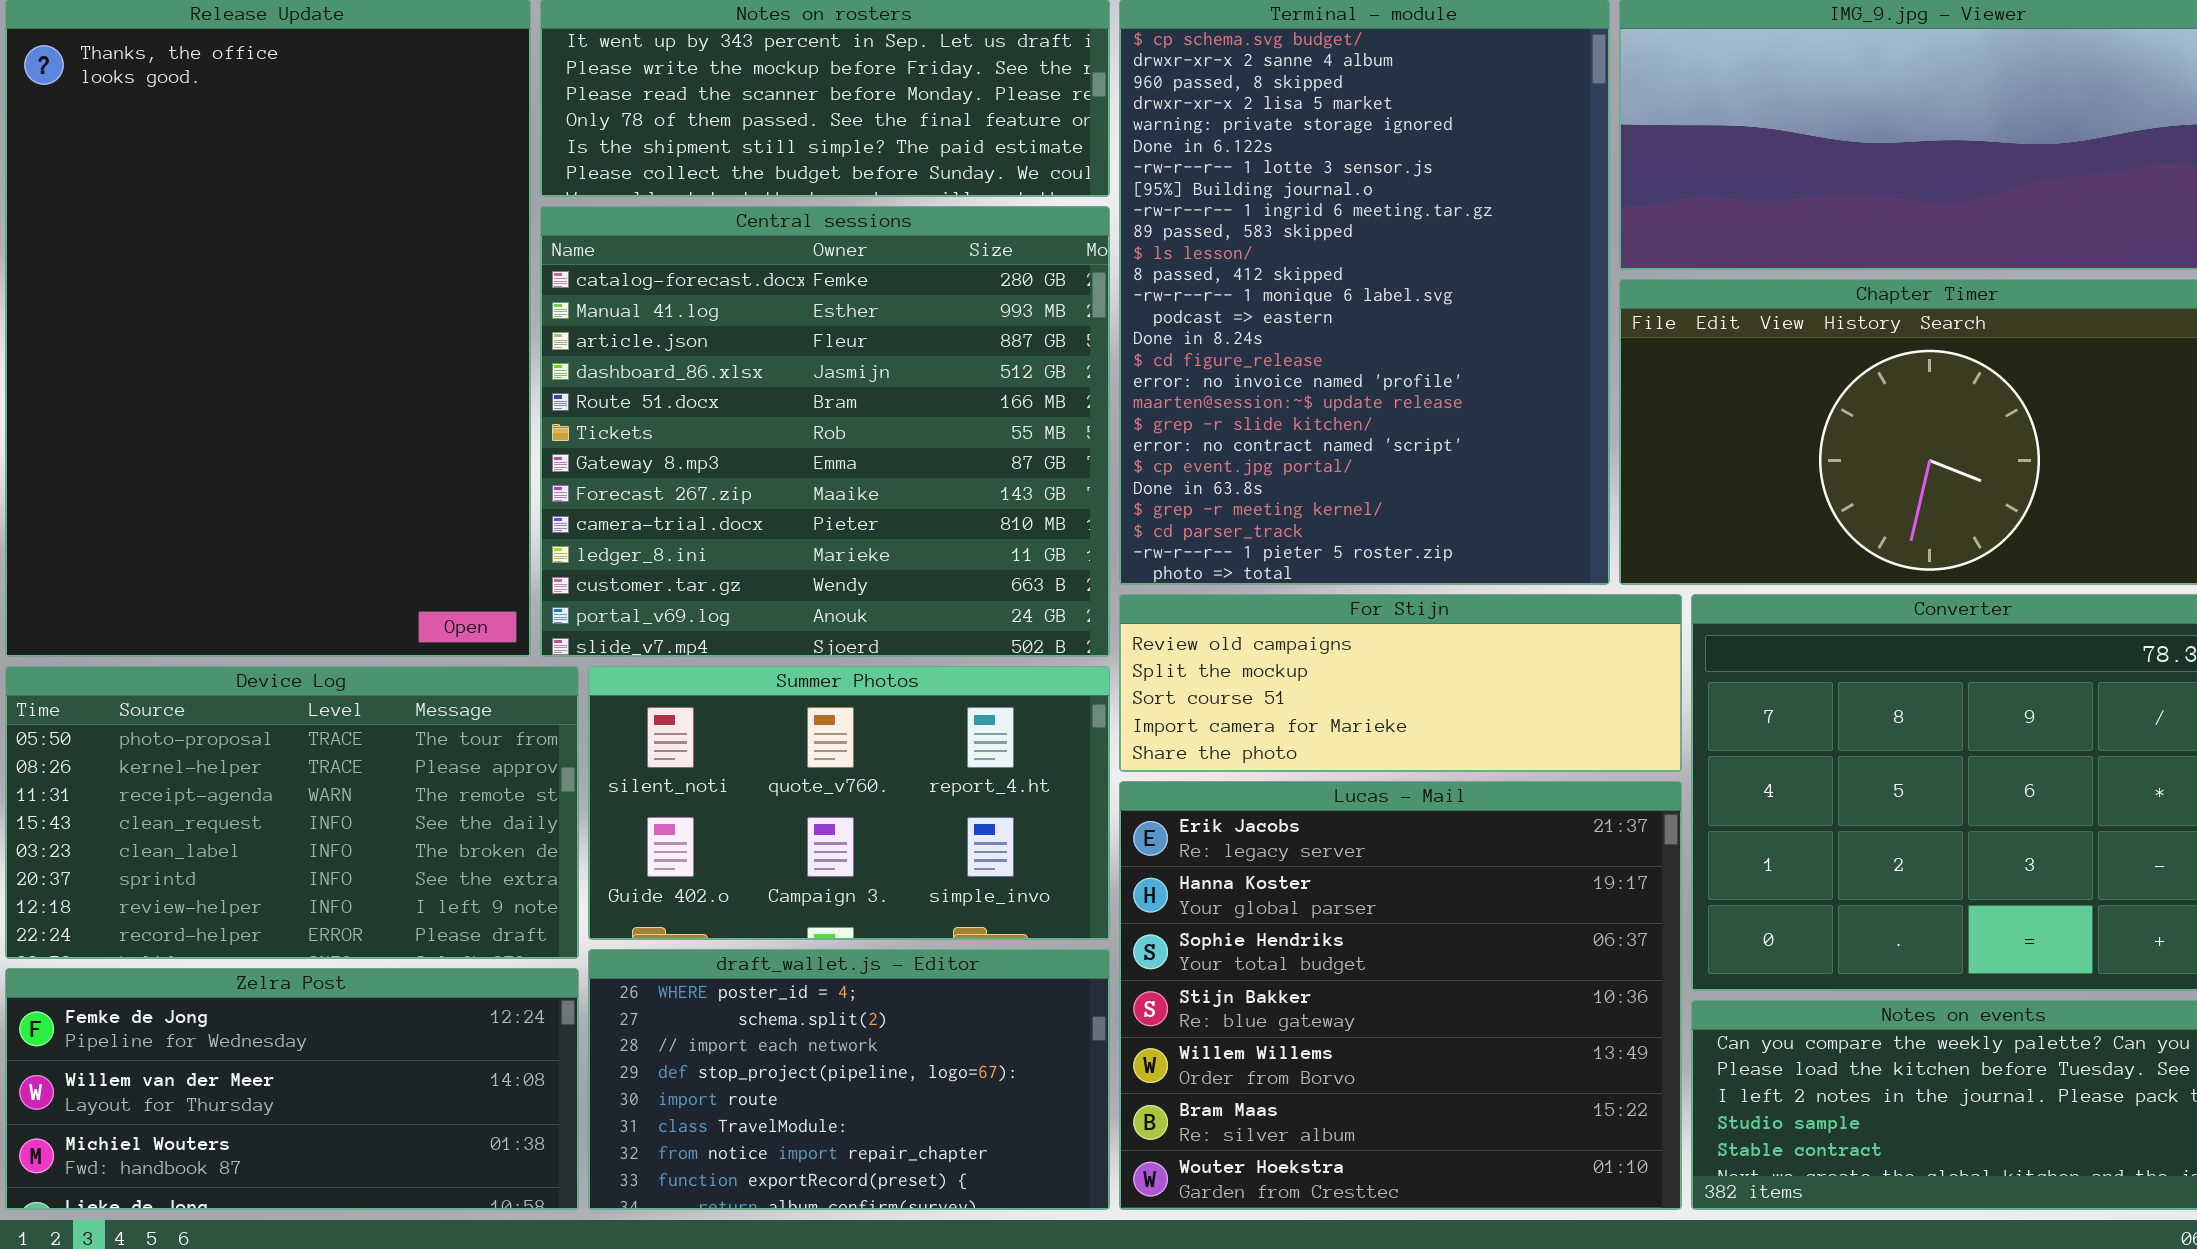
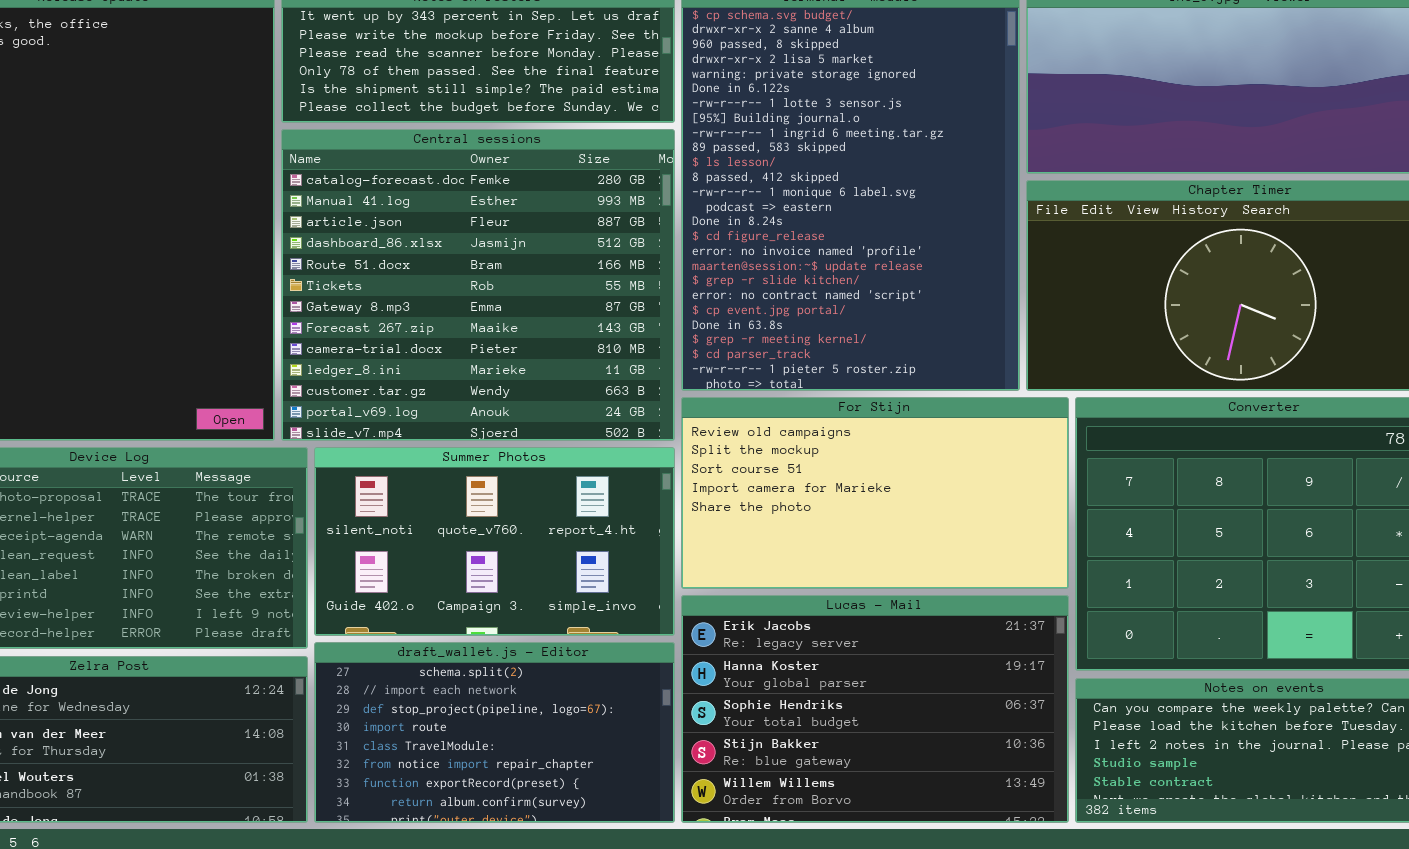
For Stijn: [1119,594,1682,772] -> [681,397,1069,589], resized
Lucas - Mail: [1119,781,1682,1210] -> [681,595,1069,823], resized
draft_wallet.js - Editor: [588,949,1110,1210] -> [314,642,675,823], scrolled down 1 row

